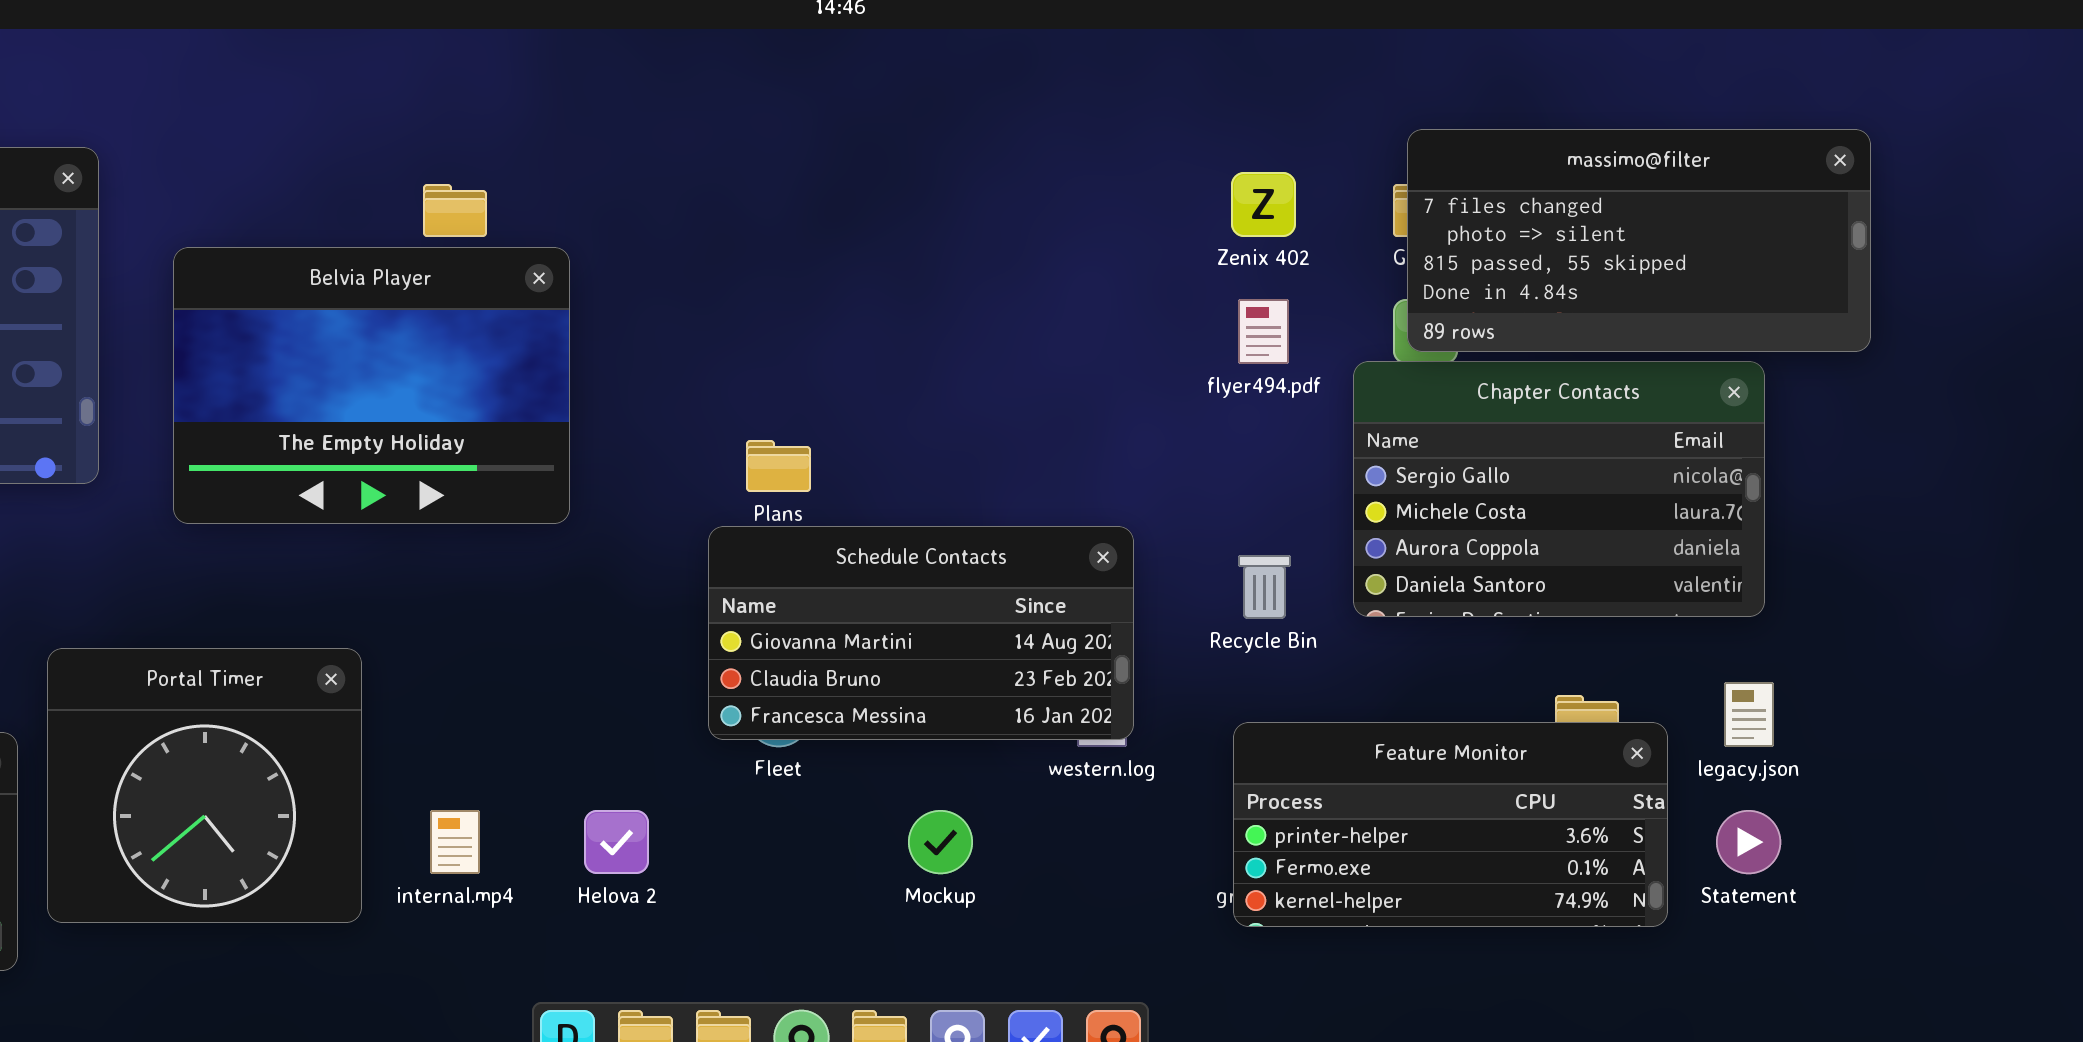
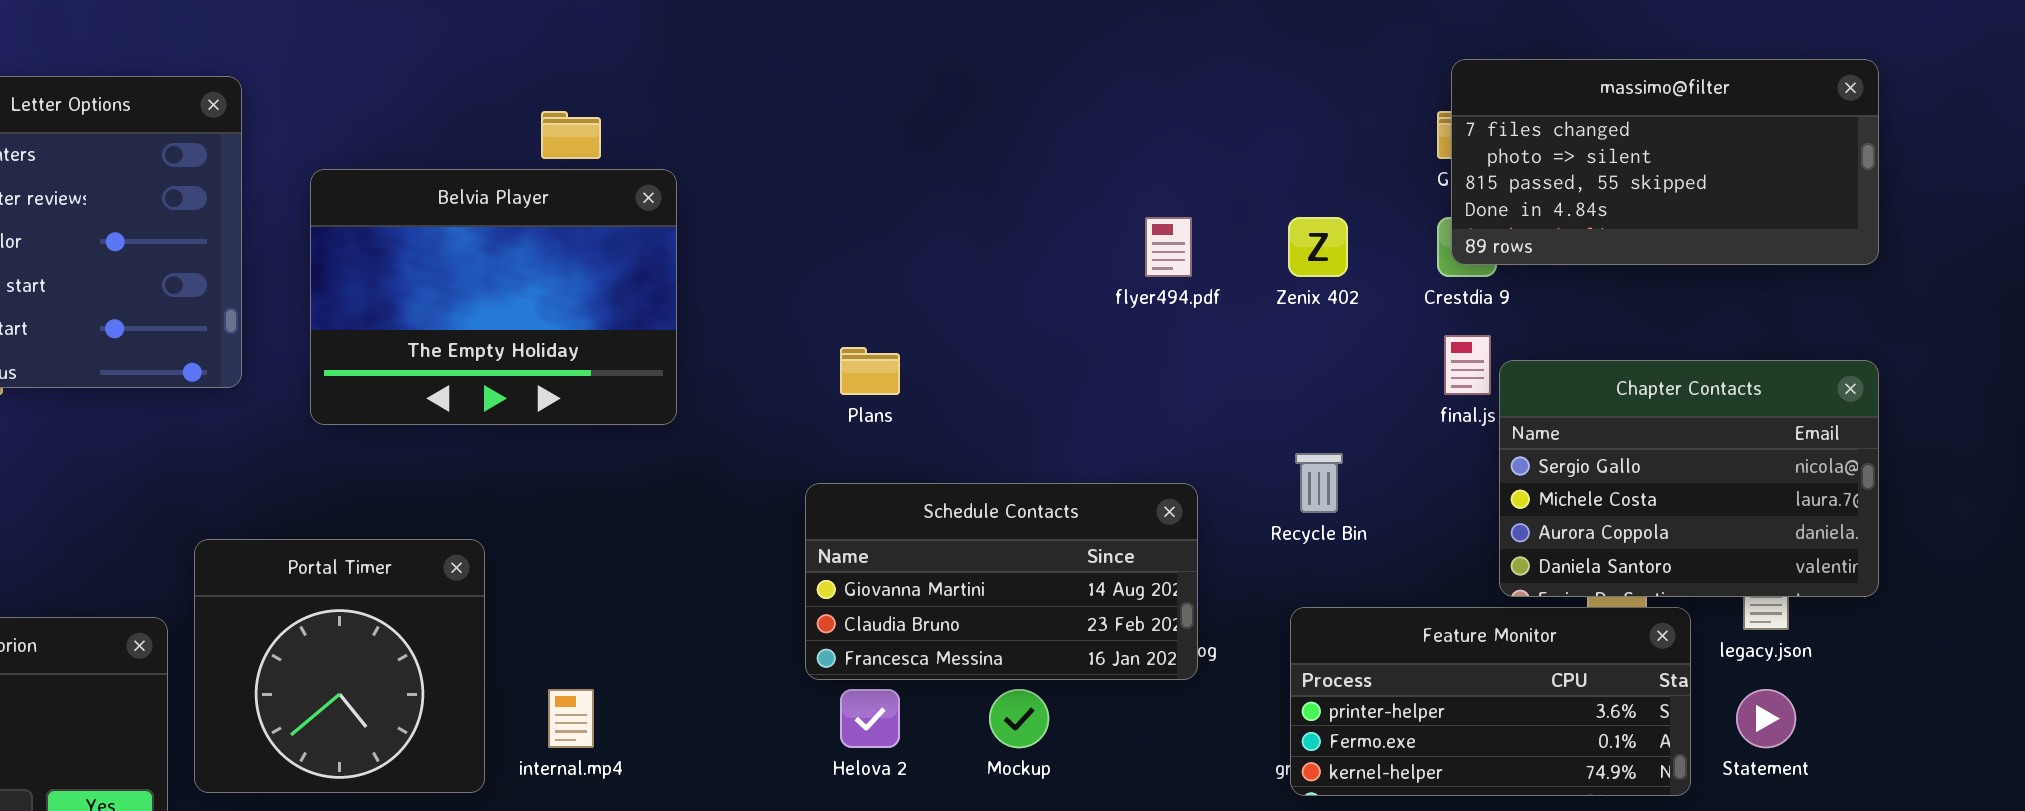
Zenix 402: [1231,172,1296,237] -> [1288,217,1348,277], moved
flyer494.pdf: [1238,299,1289,364] -> [1145,217,1192,277], moved
Chapter Contacts: [1353,361,1765,617] -> [1499,360,1879,597], moved
Schedule Contacts: [708,526,1134,740] -> [805,483,1198,680], moved
Helova 2: [584,810,649,874] -> [840,689,900,748], moved

